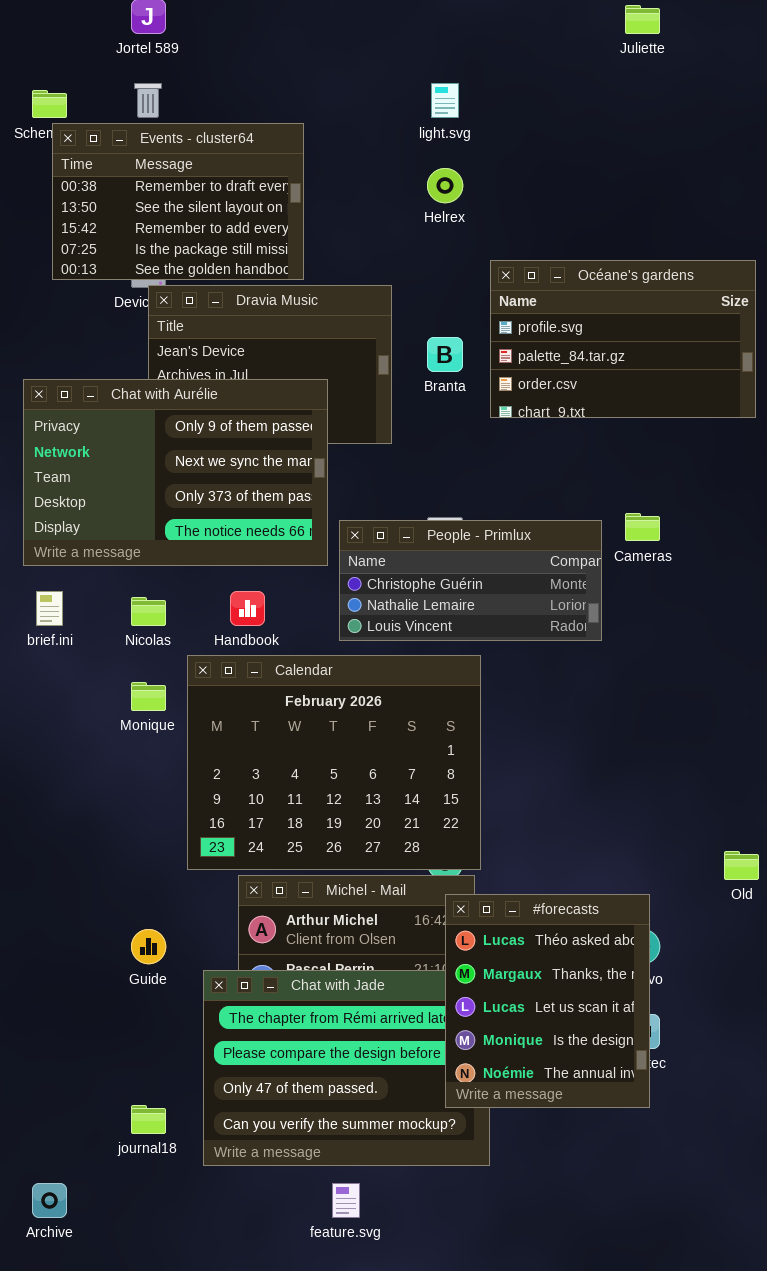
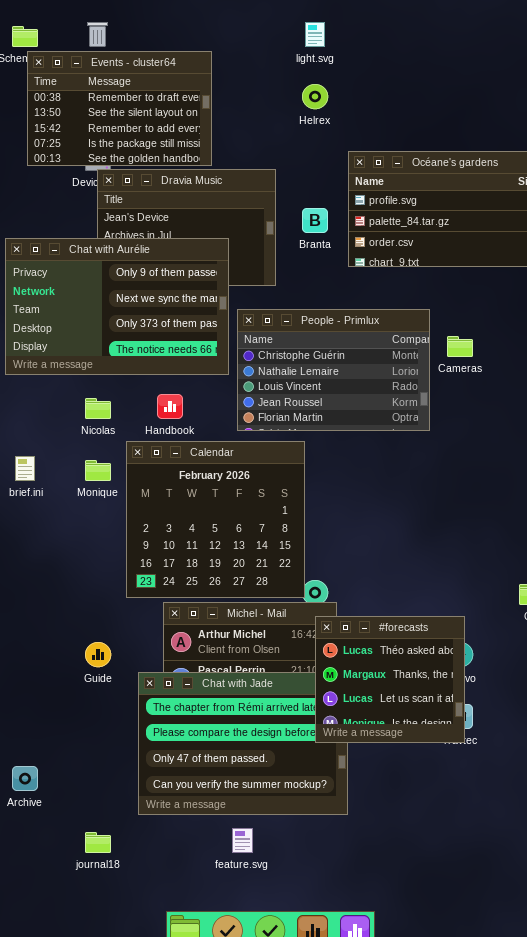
People - Primlux: [339,520,602,641] -> [237,309,430,431], resized
brief.ini: [36,591,63,626] -> [15,456,35,481], moved
Calendar: [187,655,481,870] -> [126,441,305,598], resized
#forecasts: [445,894,650,1108] -> [315,616,465,743], resized
journal18: [131,1105,166,1134] -> [85,832,111,853], moved
Archive: [32,1183,67,1218] -> [12,766,38,791], moved

